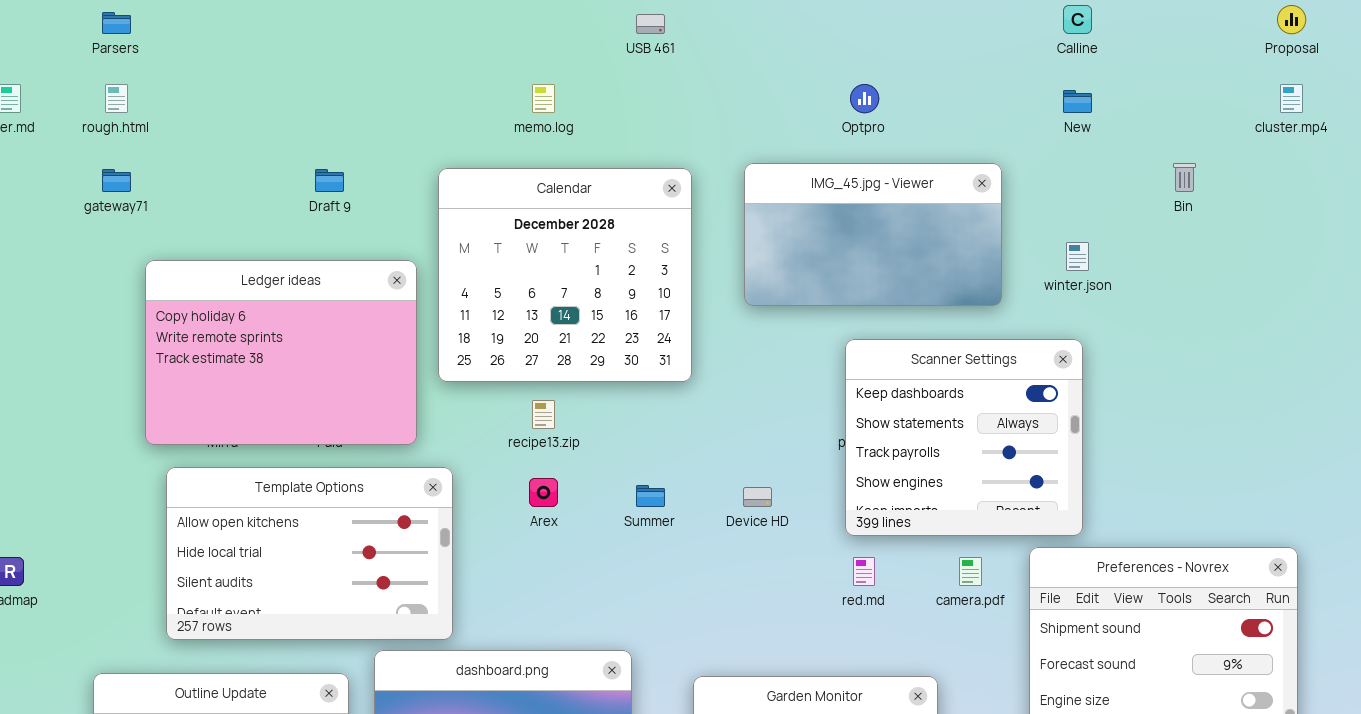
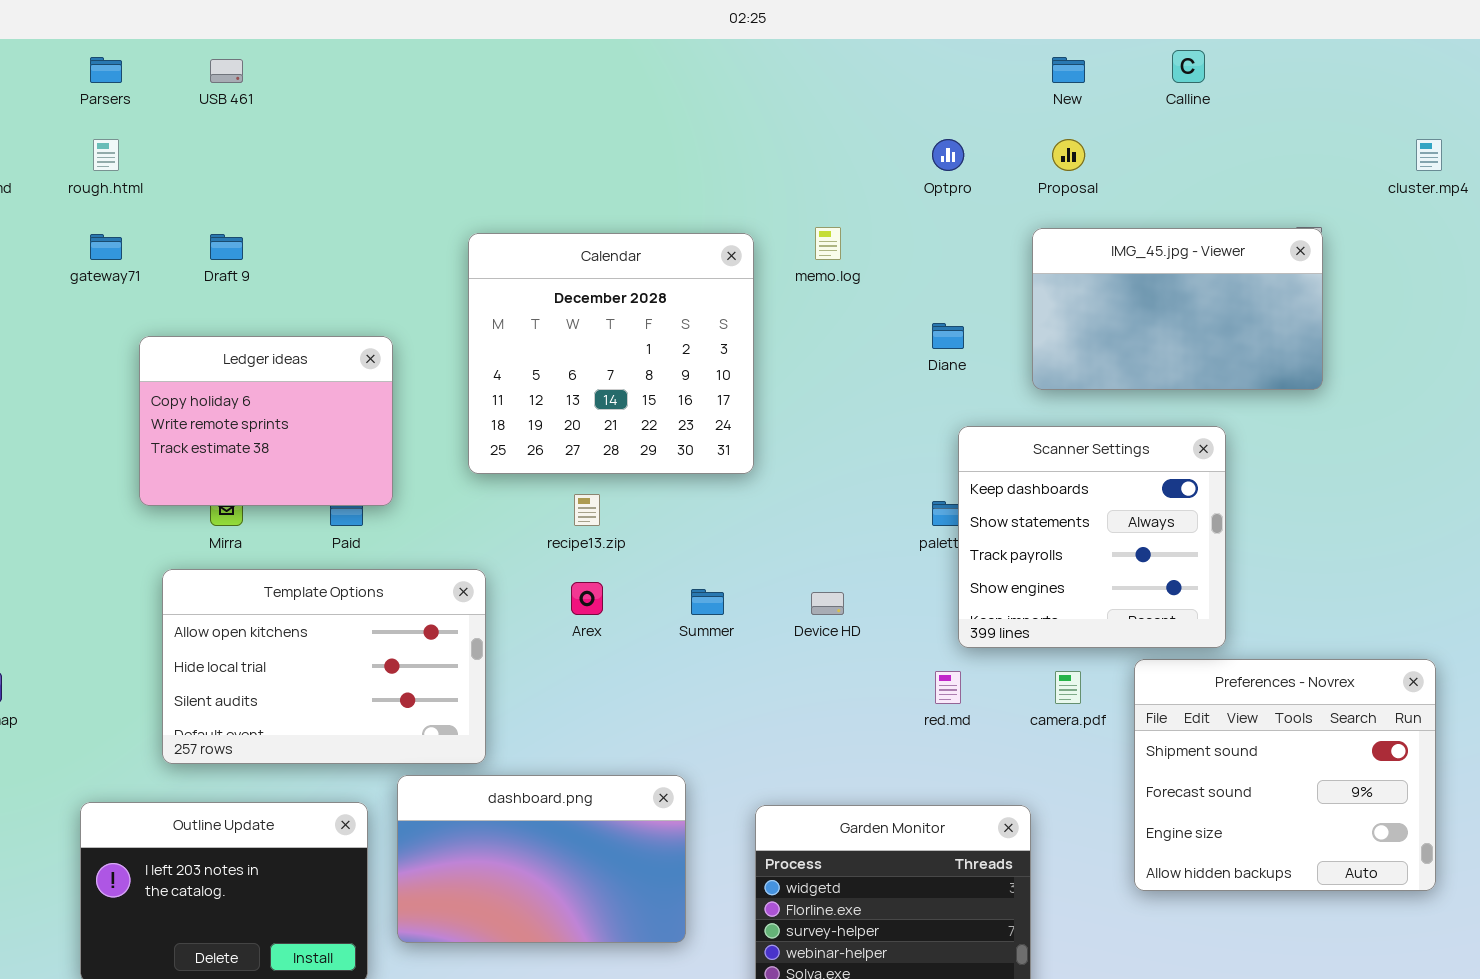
Proposal: [1277,5,1306,34] -> [1052,139,1085,171], moved
USB 461: [636,14,665,34] -> [210,59,243,83], moved
memo.log: [532,84,555,113] -> [815,227,841,260], moved
New: [1063,90,1092,113] -> [1052,57,1085,83], moved
IMG_45.jpg - Viewer: [744,163,1002,306] -> [1032,228,1323,390], moved
Draft 9: [315,169,344,192] -> [210,234,243,260], moved
Ledger ideas: [145,260,417,445] -> [139,336,393,506], resized
Scanner Settings: [845,339,1083,536] -> [958,426,1226,648], moved

